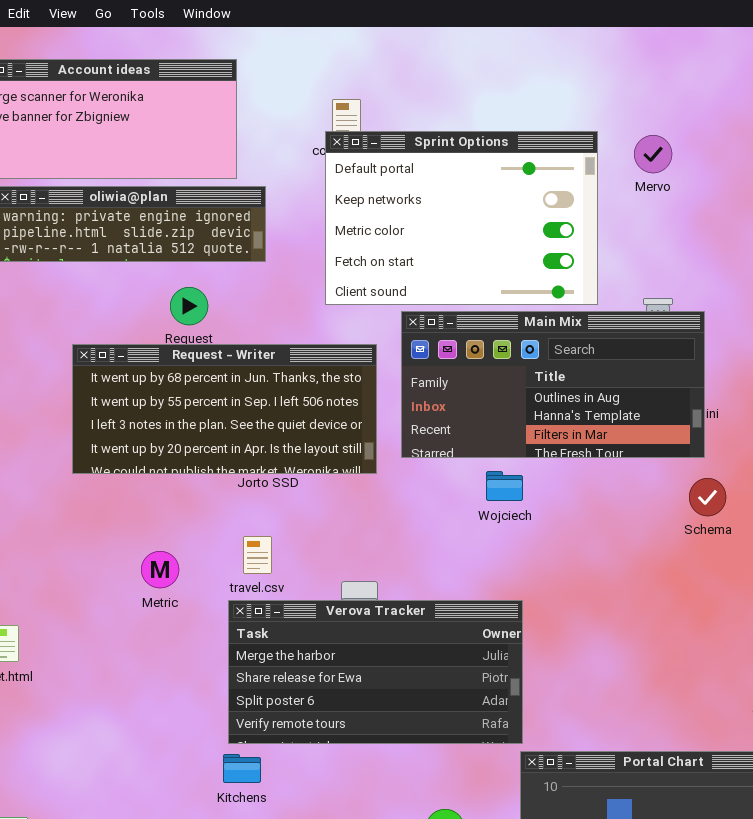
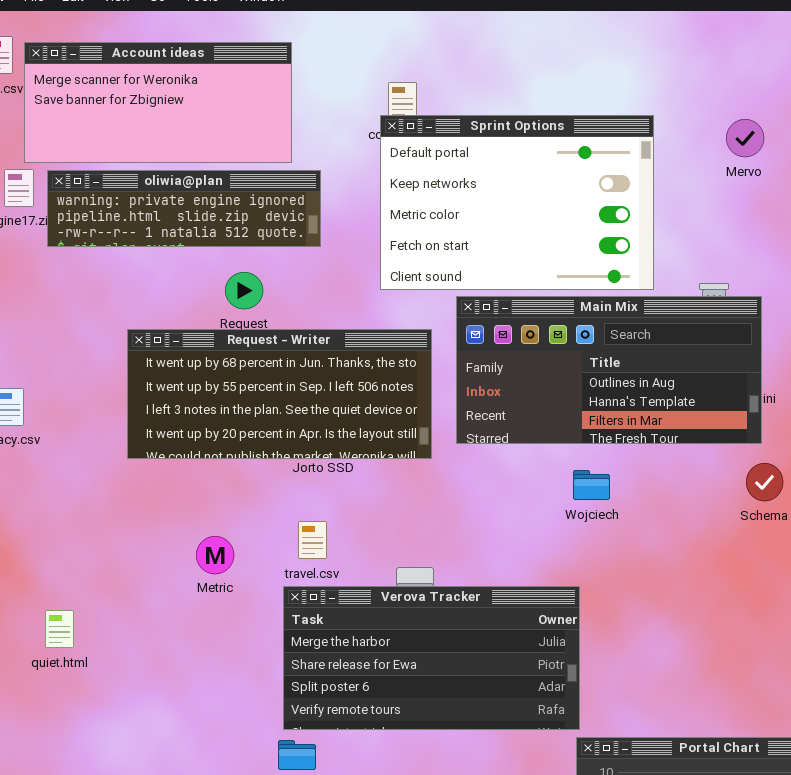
Mervo: [634,135,672,173] -> [726,119,764,157], moved
Wojciech: [486,471,523,501] -> [573,470,610,500], moved

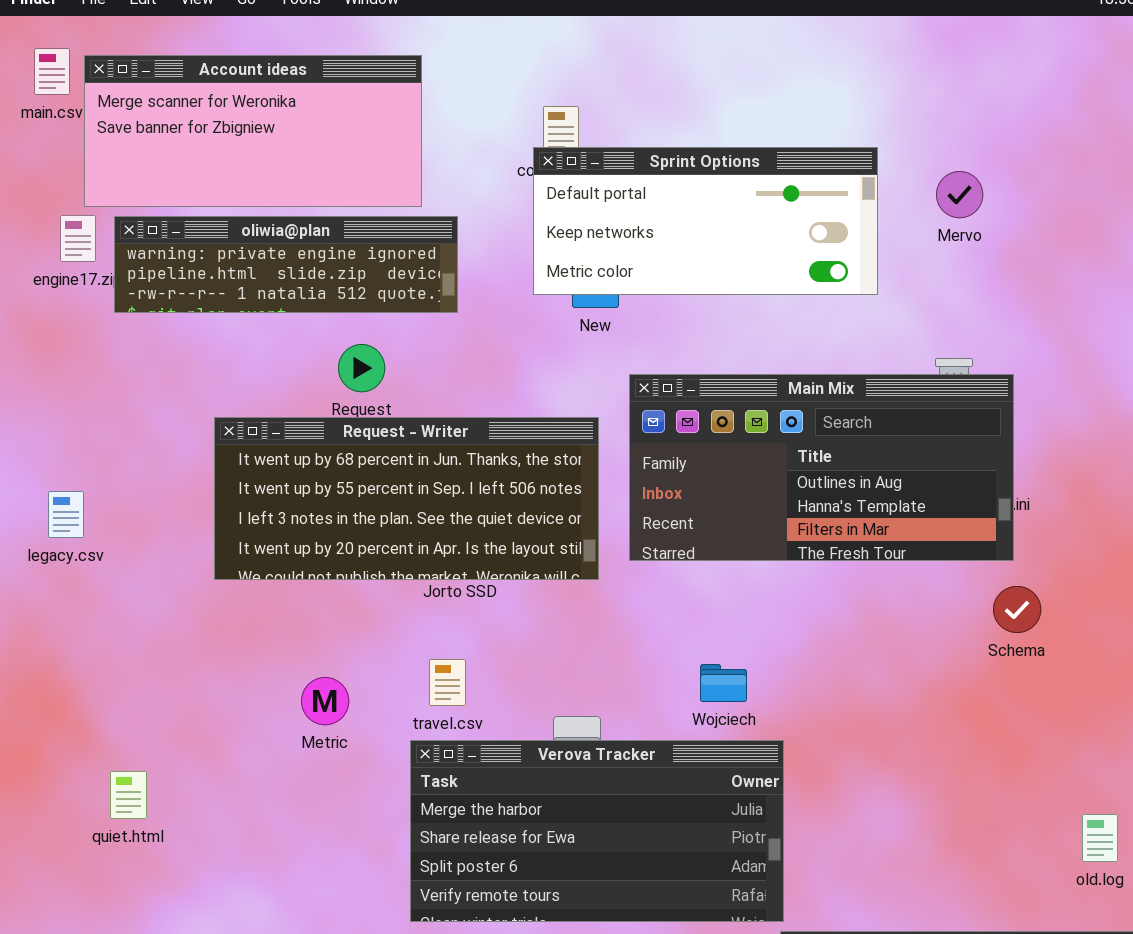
Sprint Options: [380,115,654,290] -> [533,147,878,295], resized
Mervo: [726,119,764,157] -> [936,171,983,218], moved
Wojciech: [573,470,610,500] -> [700,664,747,702], moved

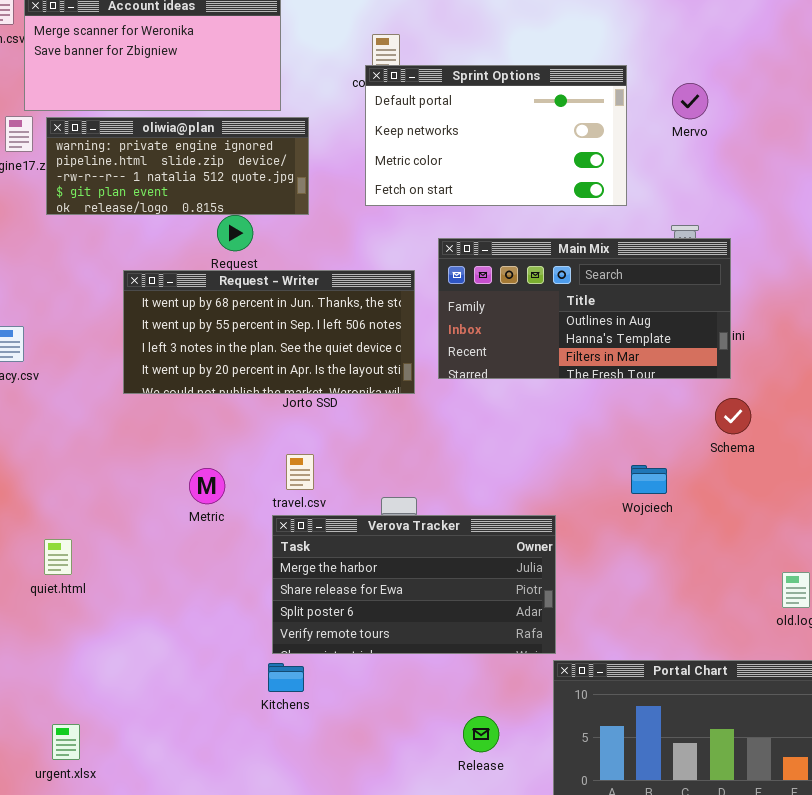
Sprint Options: [533,147,878,295] -> [365,65,627,206], resized
oliwia@plan: [114,216,458,313] -> [46,117,309,215], resized
Wojciech: [700,664,747,702] -> [631,465,667,494], moved

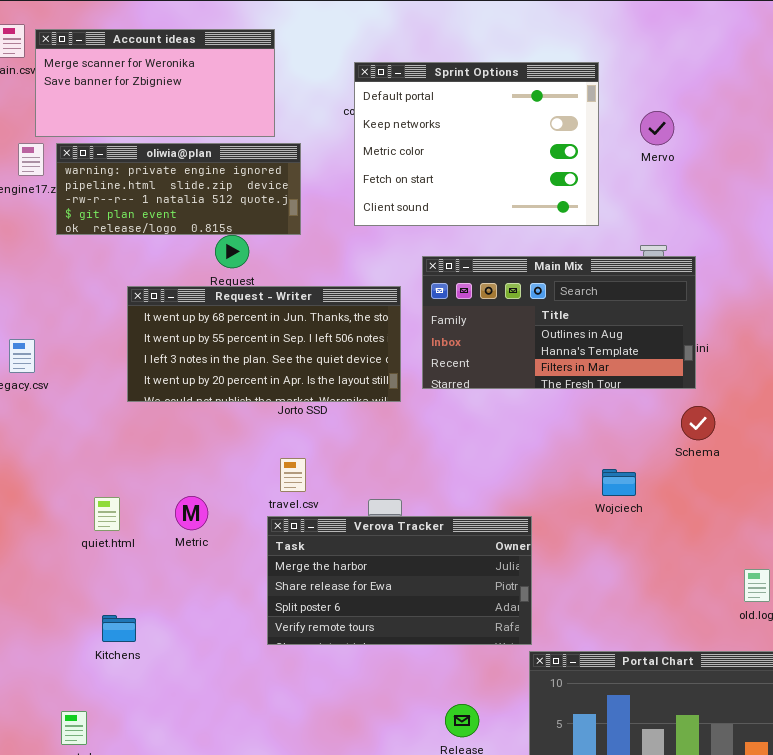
Sprint Options: [365,65,627,206] -> [354,62,599,226], resized
Metric: [189,468,225,504] -> [175,496,208,530], moved
quiet.html: [44,539,72,575] -> [94,497,120,531], moved
Kitchens: [268,663,304,692] -> [102,615,136,642], moved

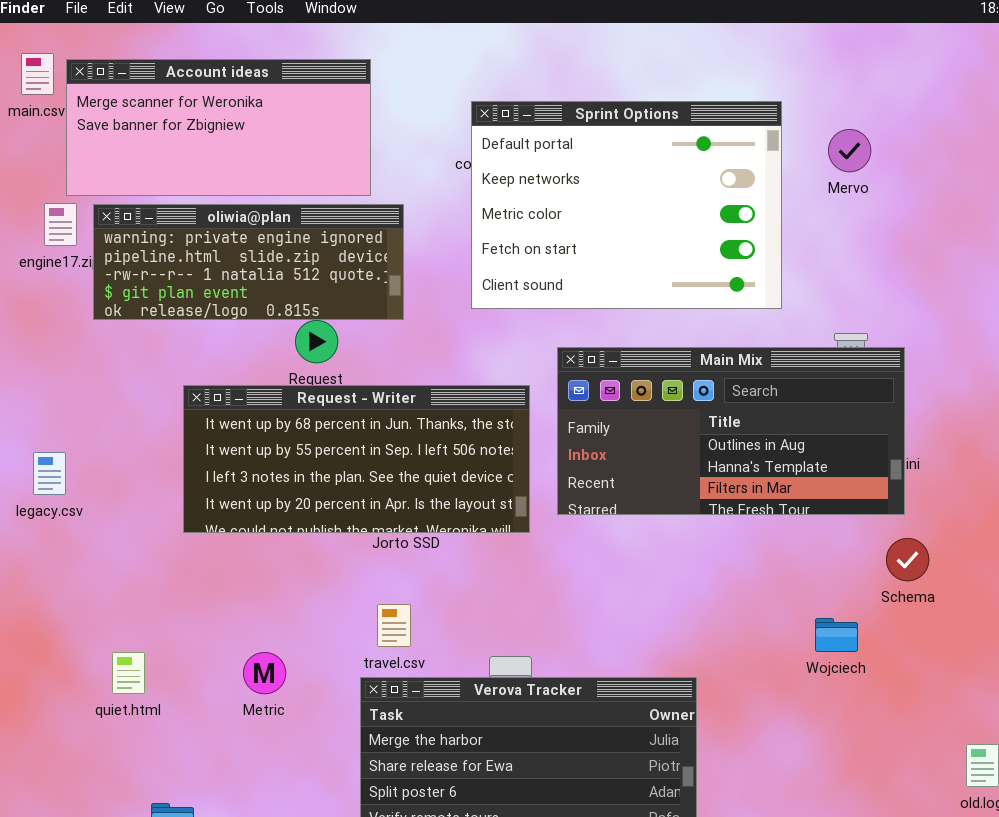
Mervo: [640,111,674,145] -> [828,129,871,172], moved
Wojciech: [602,469,636,496] -> [815,618,858,652], moved
quiet.html: [94,497,120,531] -> [112,652,145,694], moved

